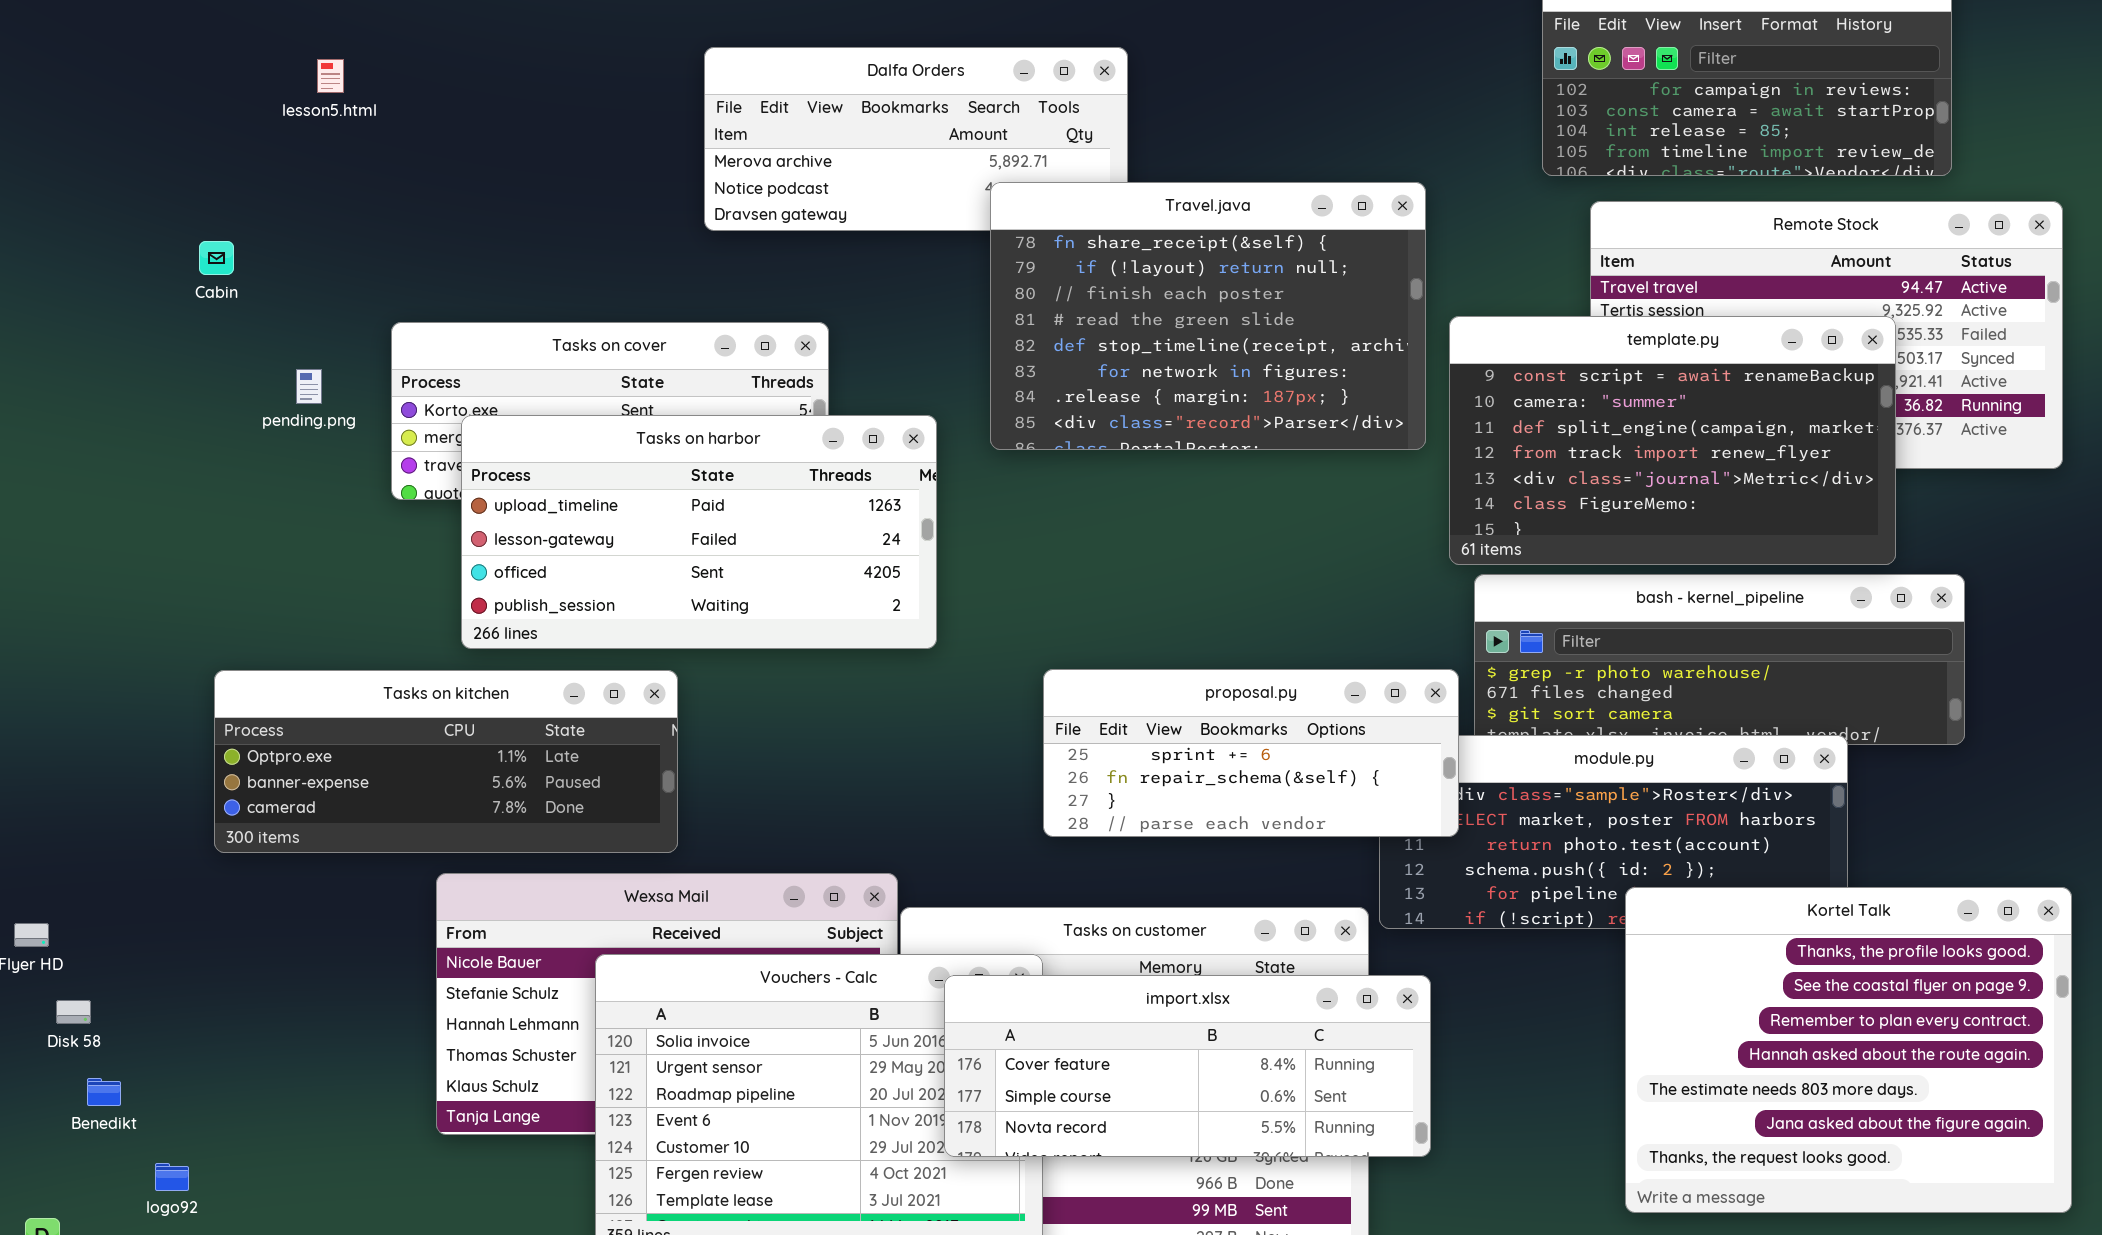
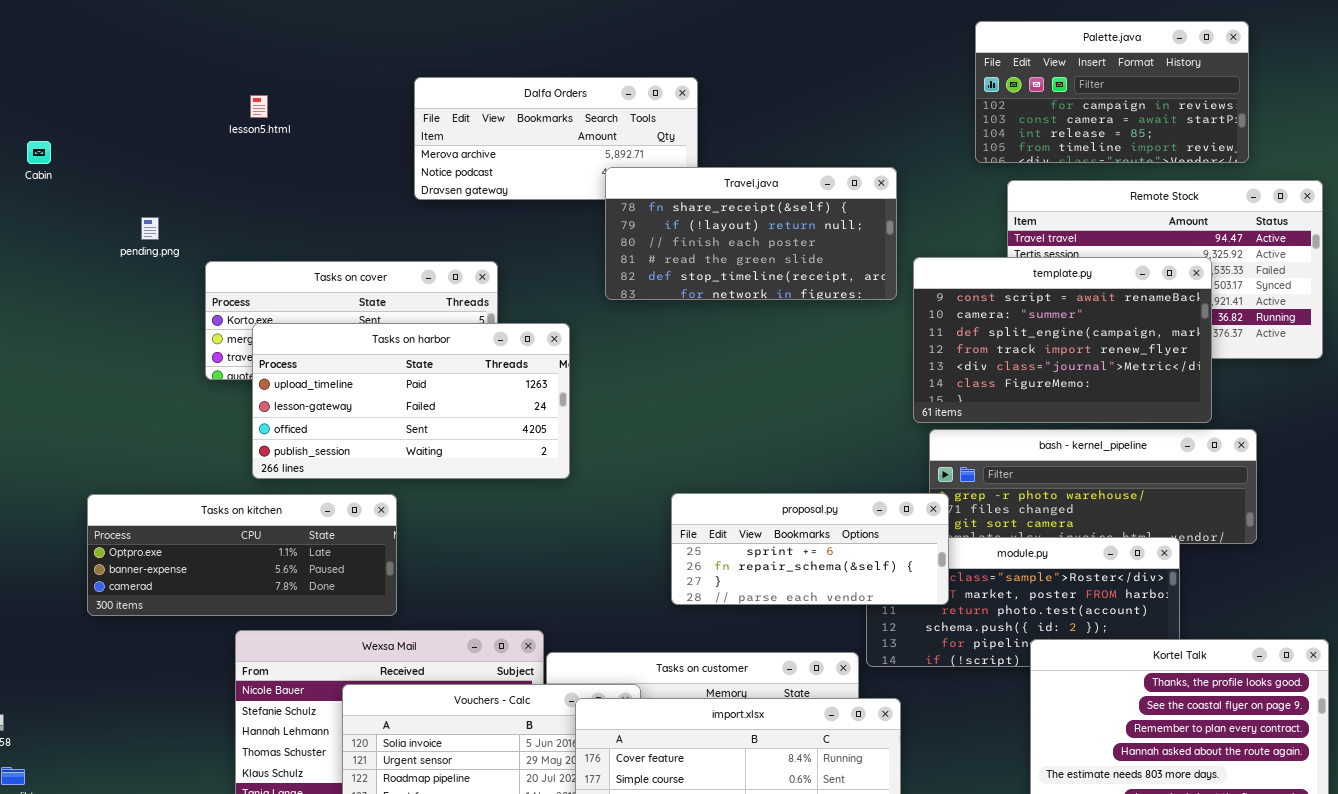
lesson5.html: [317,59,344,93] -> [250,95,268,118], moved
Travel.java: [990,182,1426,450] -> [605,167,897,300], resized
Cabin: [199,241,234,275] -> [27,141,51,164], moved
pending.png: [296,369,322,404] -> [141,217,159,240], moved
proposal.py: [1043,669,1459,837] -> [671,493,949,605], moved

